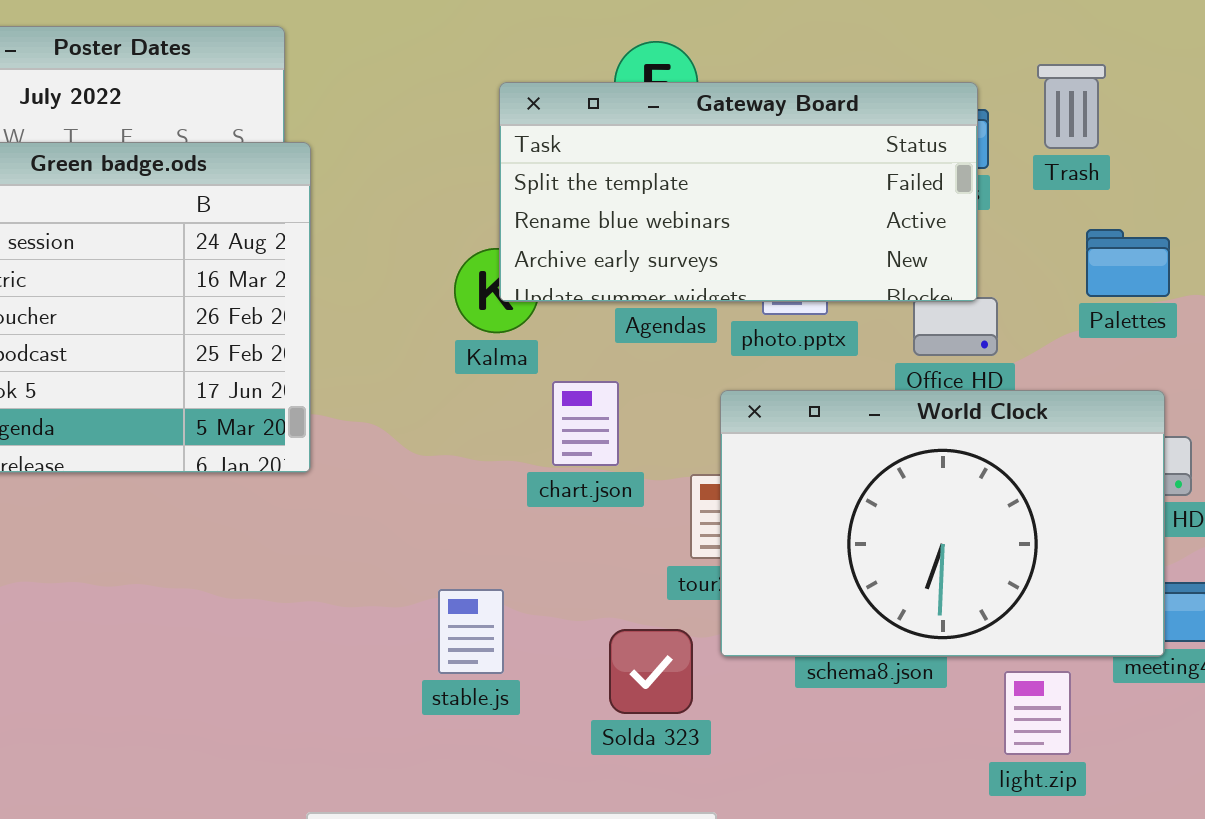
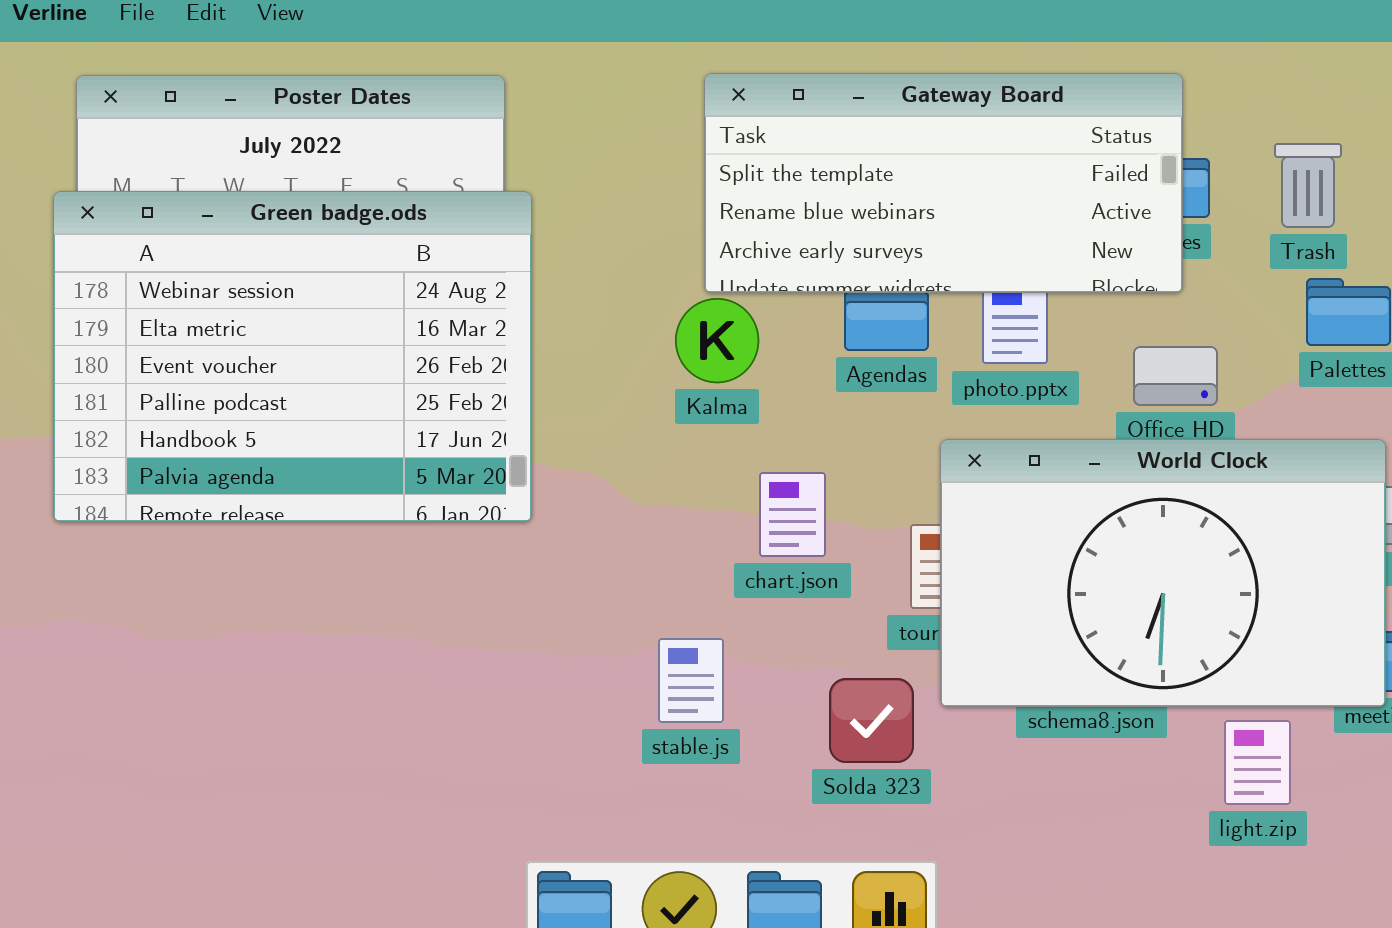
Trash: [1037,64,1106,149] -> [1274,143,1342,228], moved
Gateway Board: [499,82,978,302] -> [704,73,1183,293], moved
chart.json: [552,381,619,466] -> [759,472,826,557], moved

